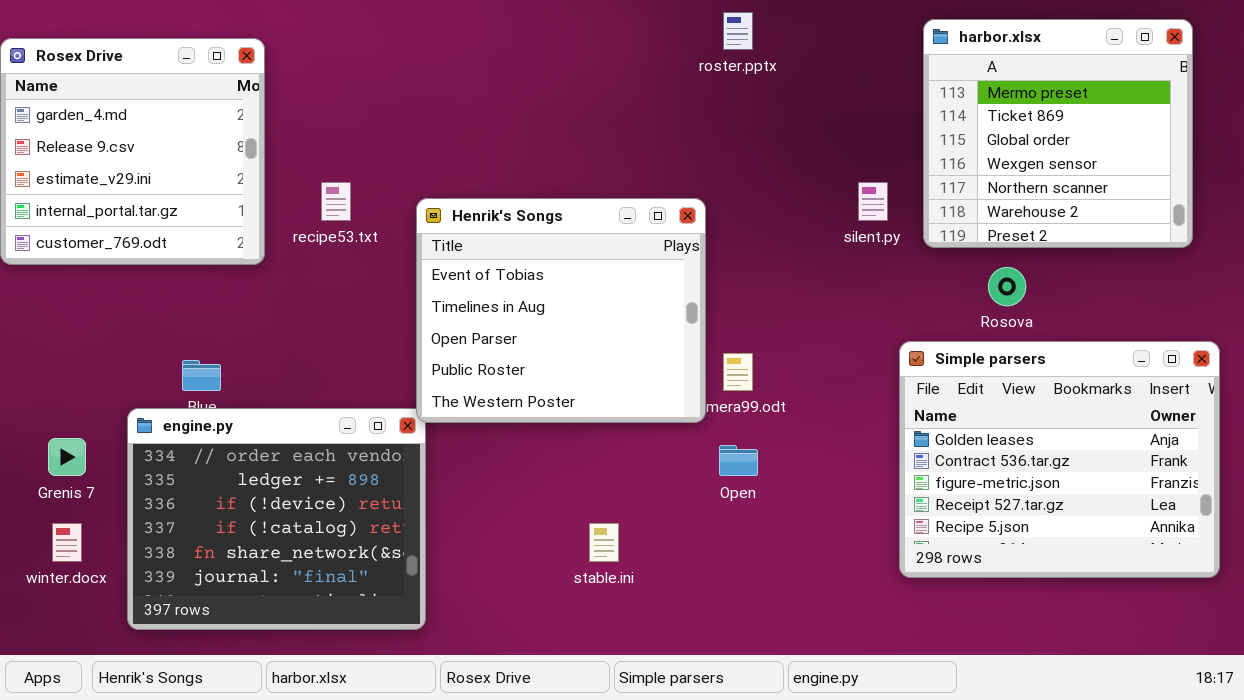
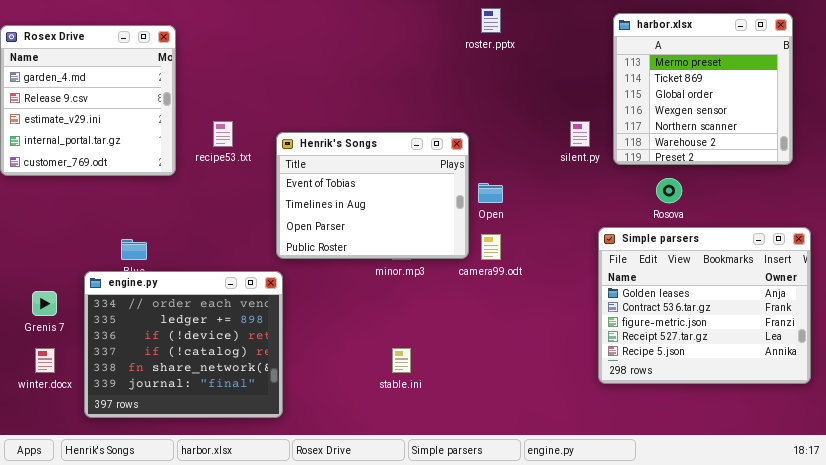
Henrik's Songs: [416,198,706,423] -> [276,132,469,259], resized
Open: [719,445,758,476] -> [478,183,503,203], moved

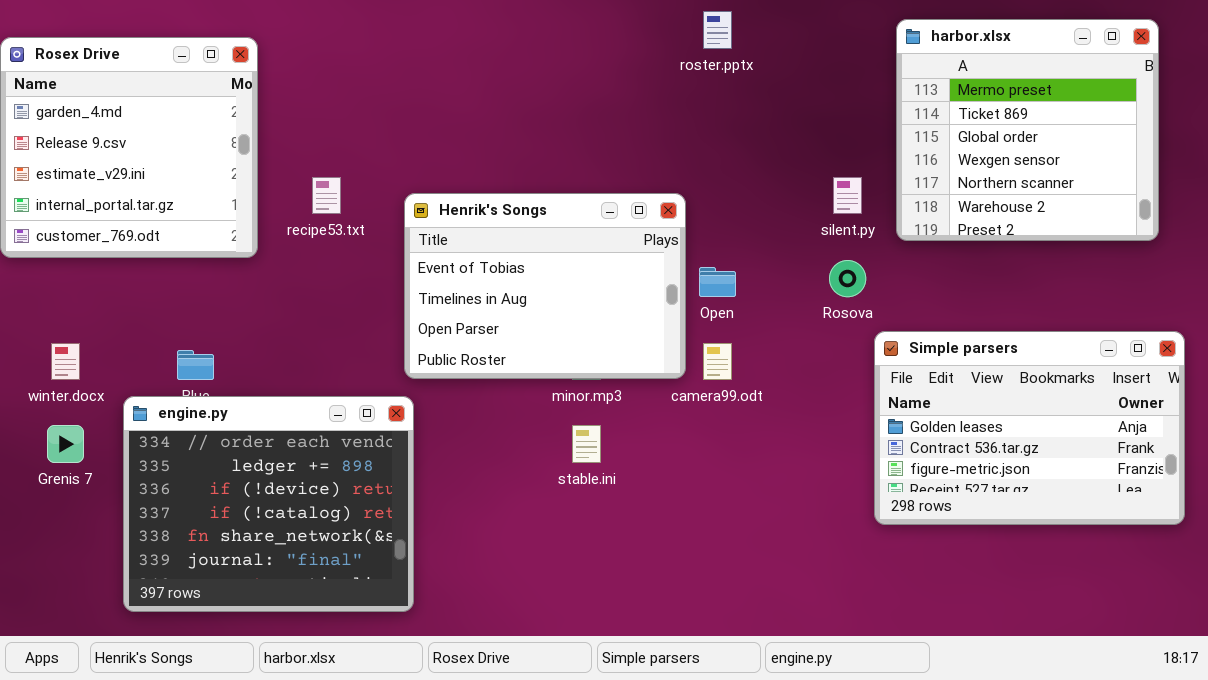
Rosova: [656,178,682,203] -> [829,260,866,297], moved
Simple parsers: [598,227,811,384] -> [874,331,1185,525], resized
winter.docx: [35,348,55,373] -> [51,343,80,380], moved
stable.ini: [392,348,411,373] -> [572,425,601,463], moved

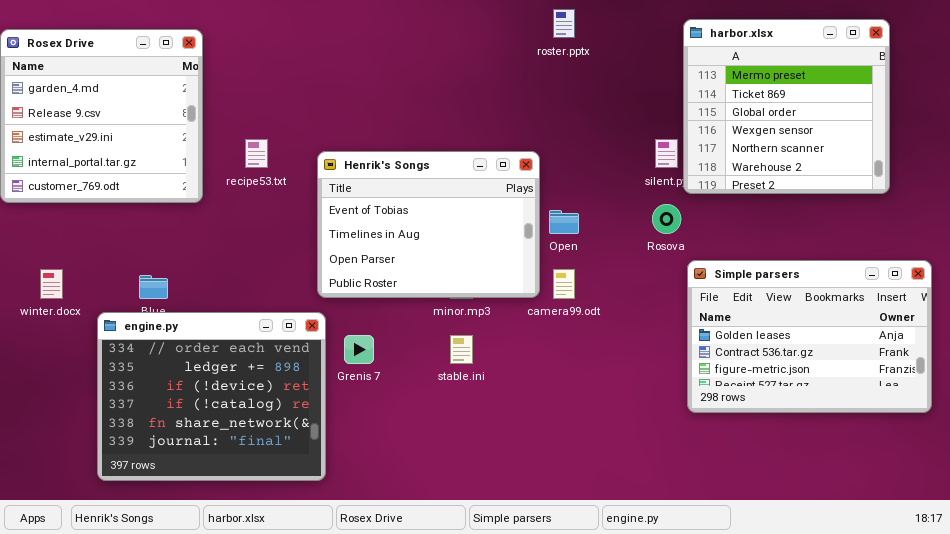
harbor.xlsx: [896,19,1159,241] -> [683,19,890,194], moved
Grenis 7: [47,425,84,463] -> [344,335,374,364], moved

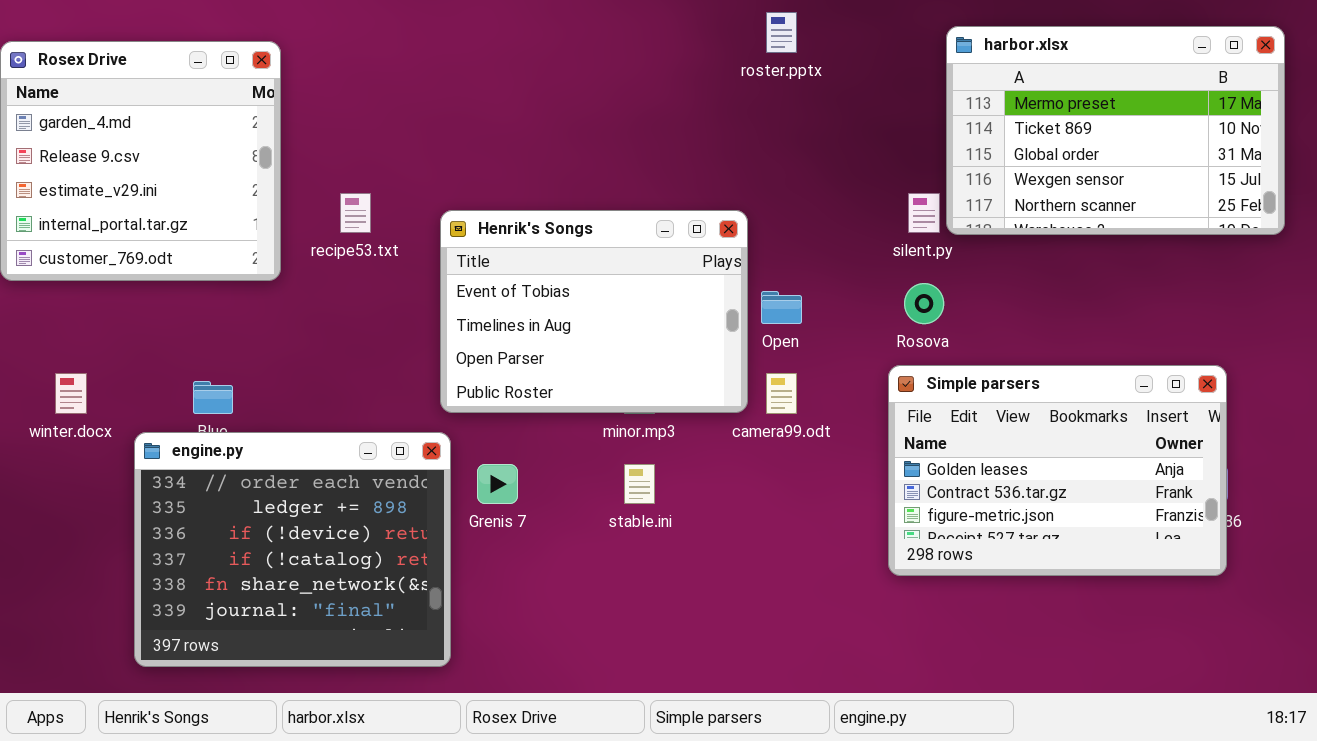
harbor.xlsx: [683,19,890,194] -> [946,26,1285,235], resized
Simple parsers: [687,260,932,413] -> [888,365,1227,576], moved

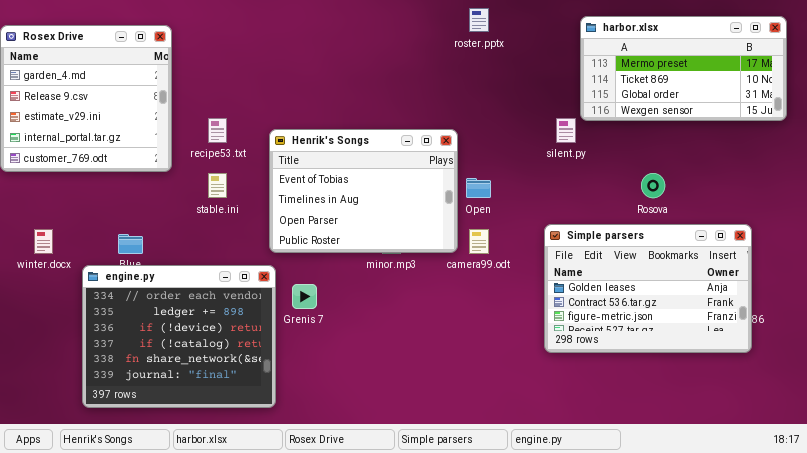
harbor.xlsx: [946,26,1285,235] -> [580,16,787,121], resized
Rosova: [904,283,944,324] -> [641,173,665,198], moved
stable.ini: [624,464,655,504] -> [208,173,227,198], moved

